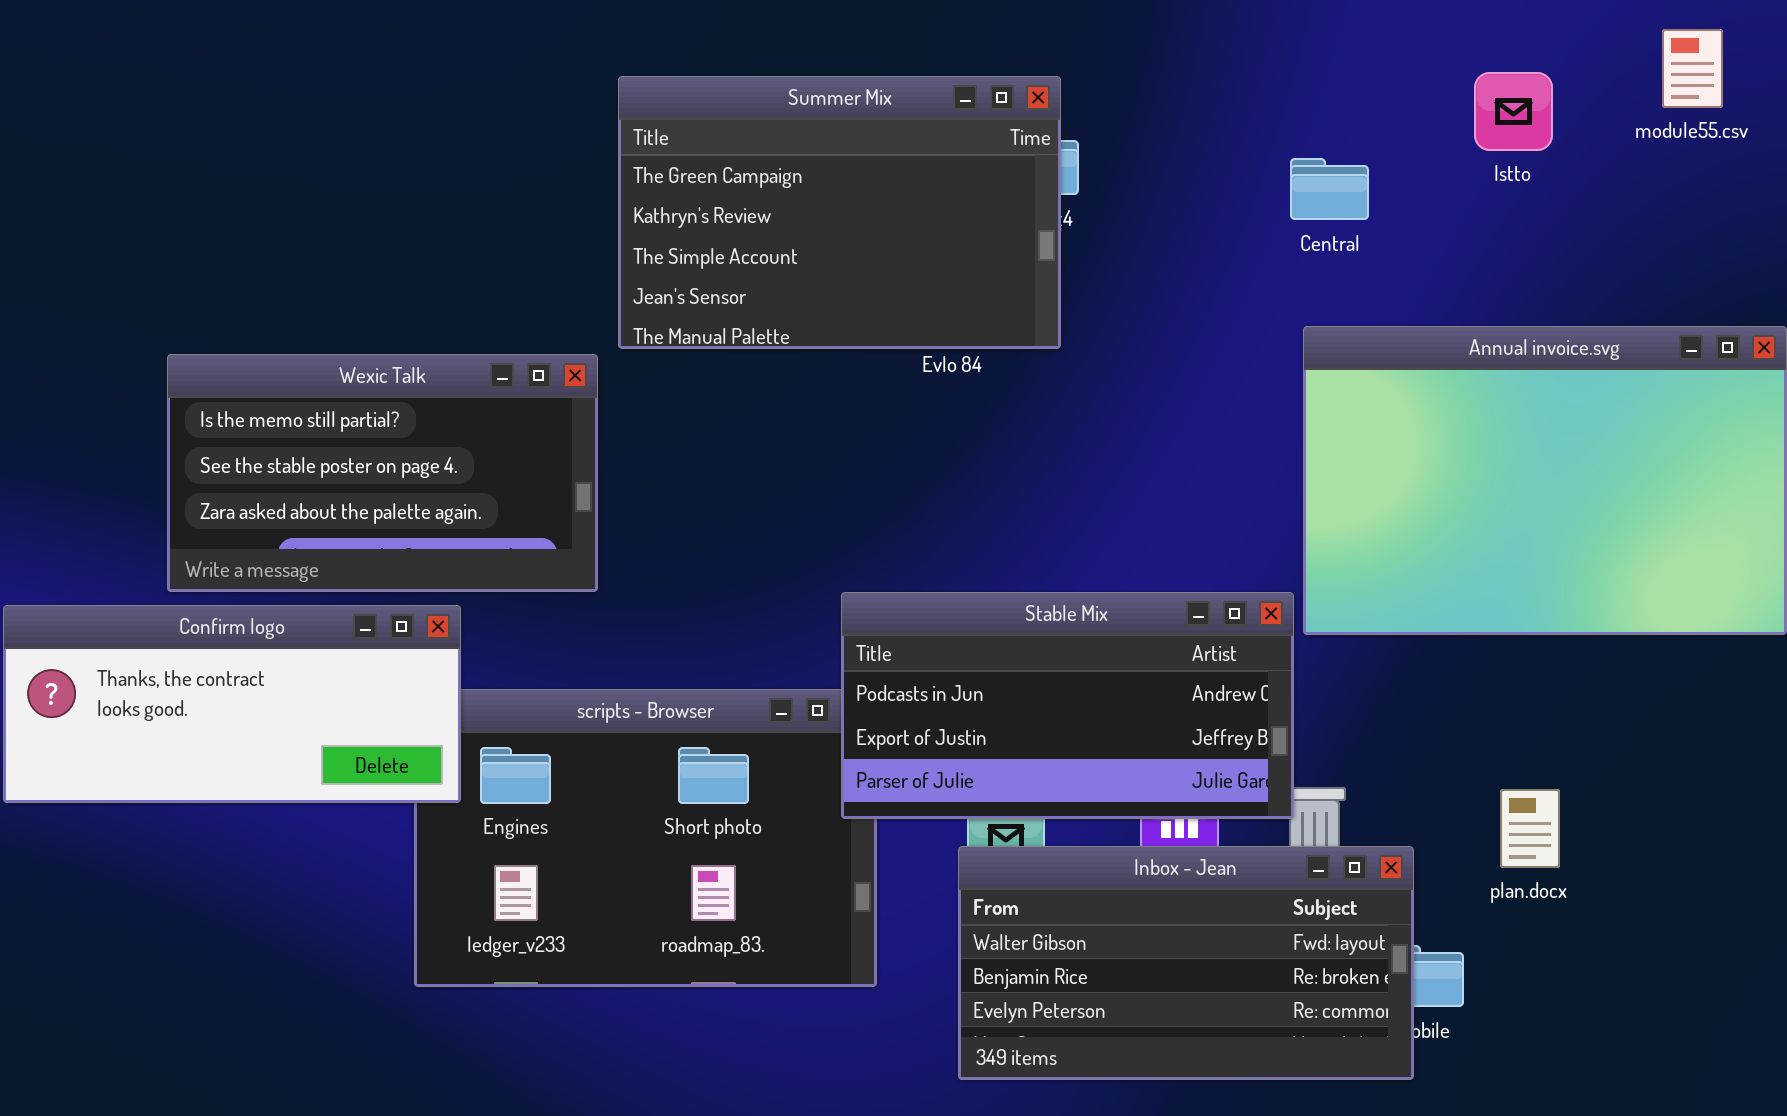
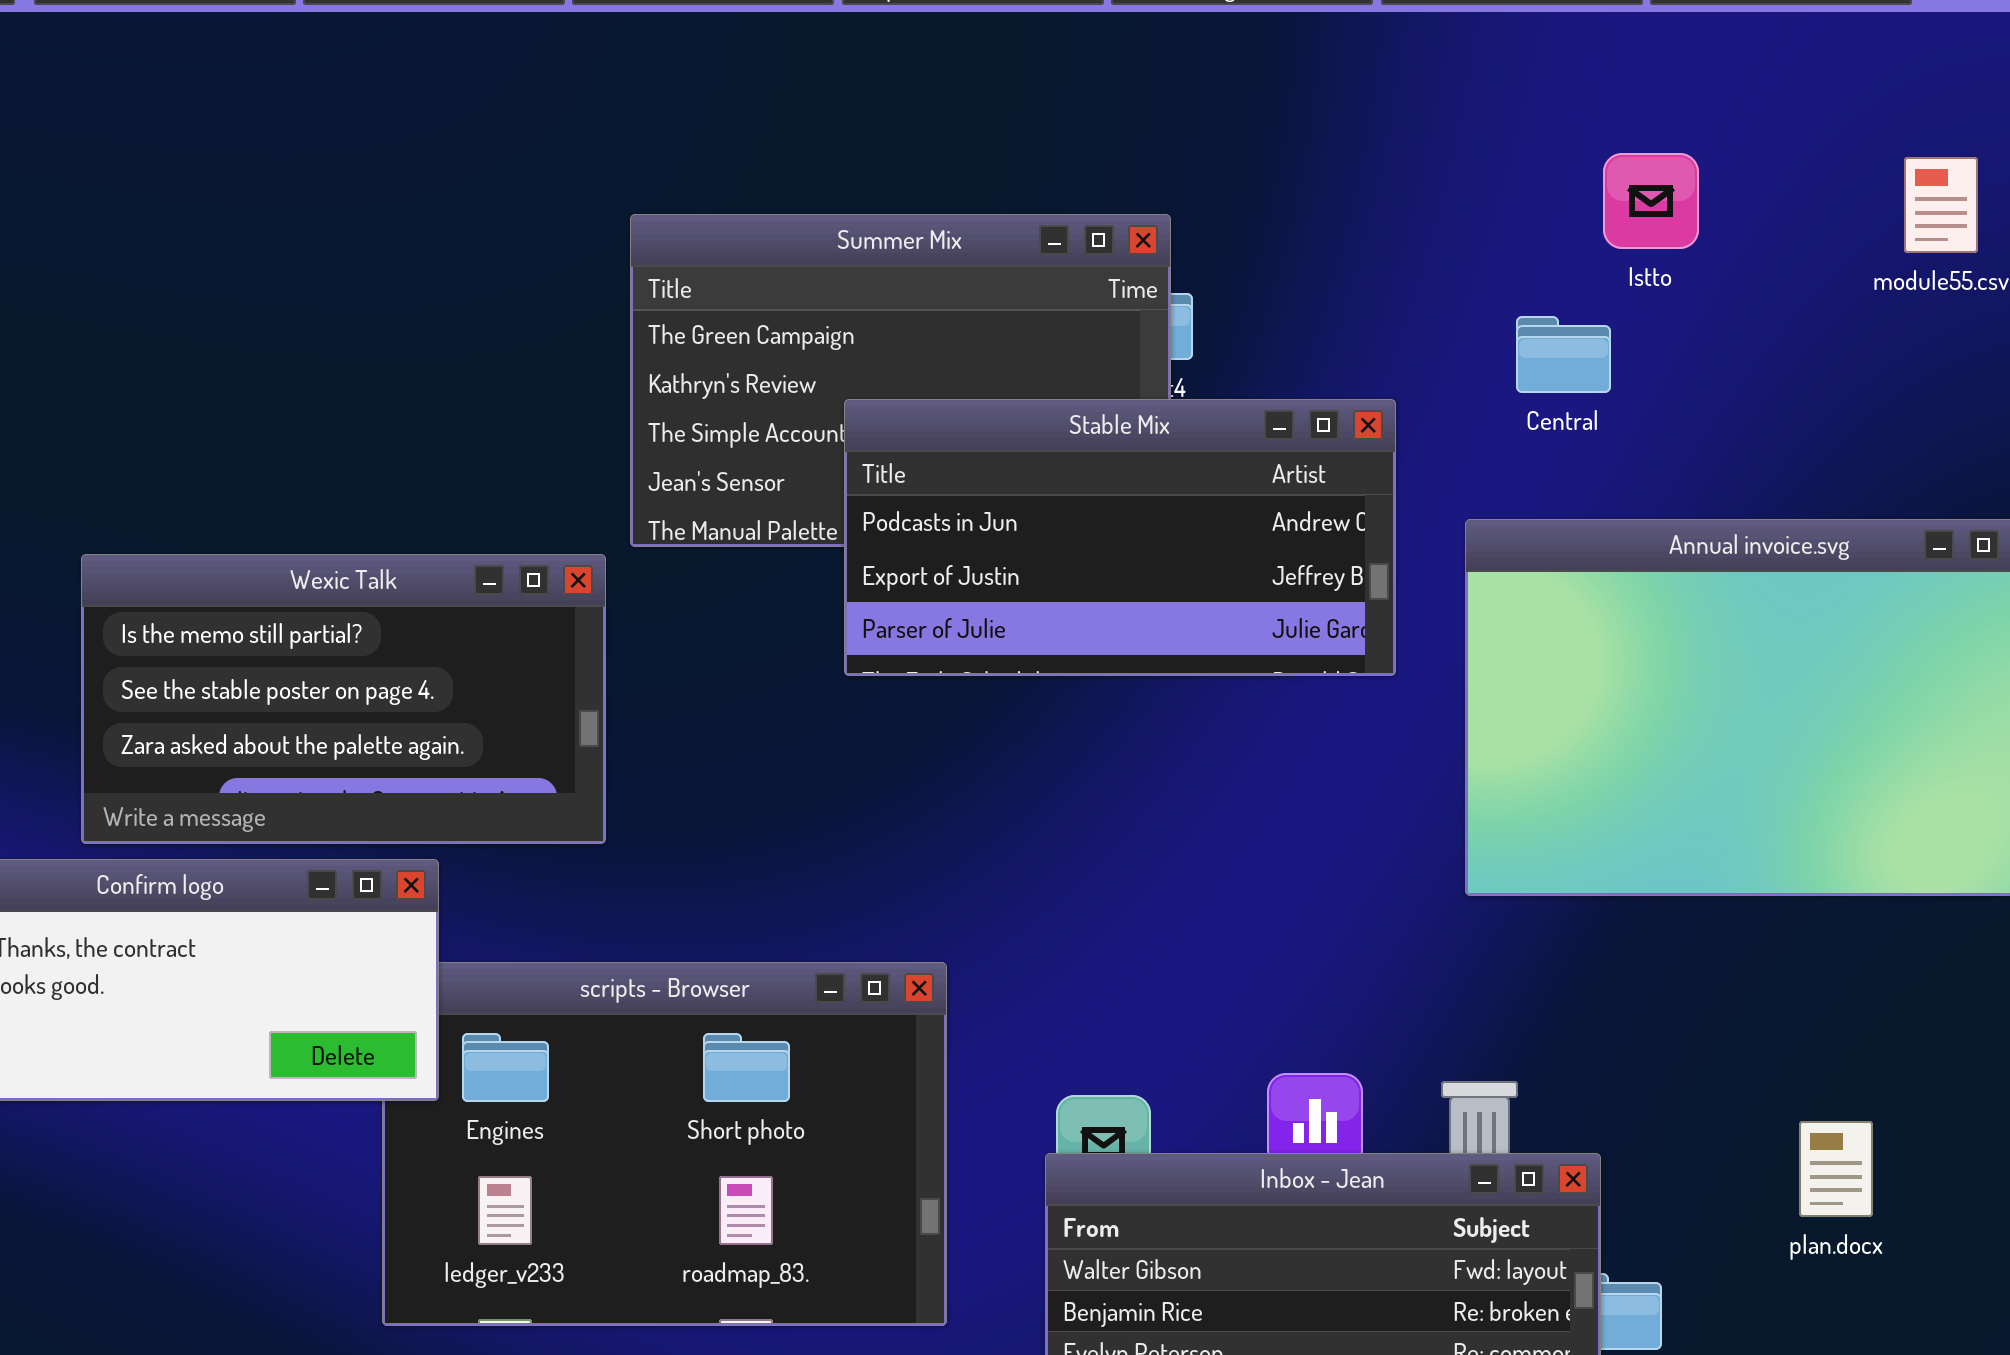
Istto: [1474,72,1553,151] -> [1603,153,1699,249], moved
Central: [1290,158,1369,220] -> [1516,316,1611,393], moved
Stable Mix: [841,592,1294,819] -> [844,399,1396,676], moved
plan.docx: [1500,789,1560,868] -> [1799,1121,1873,1217], moved

